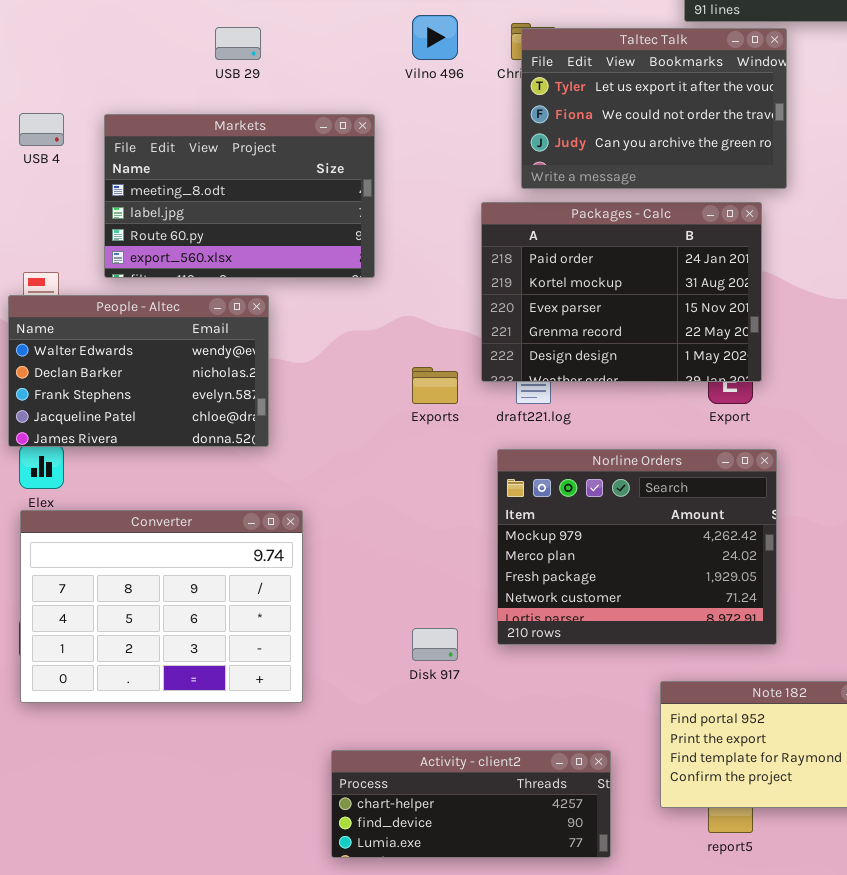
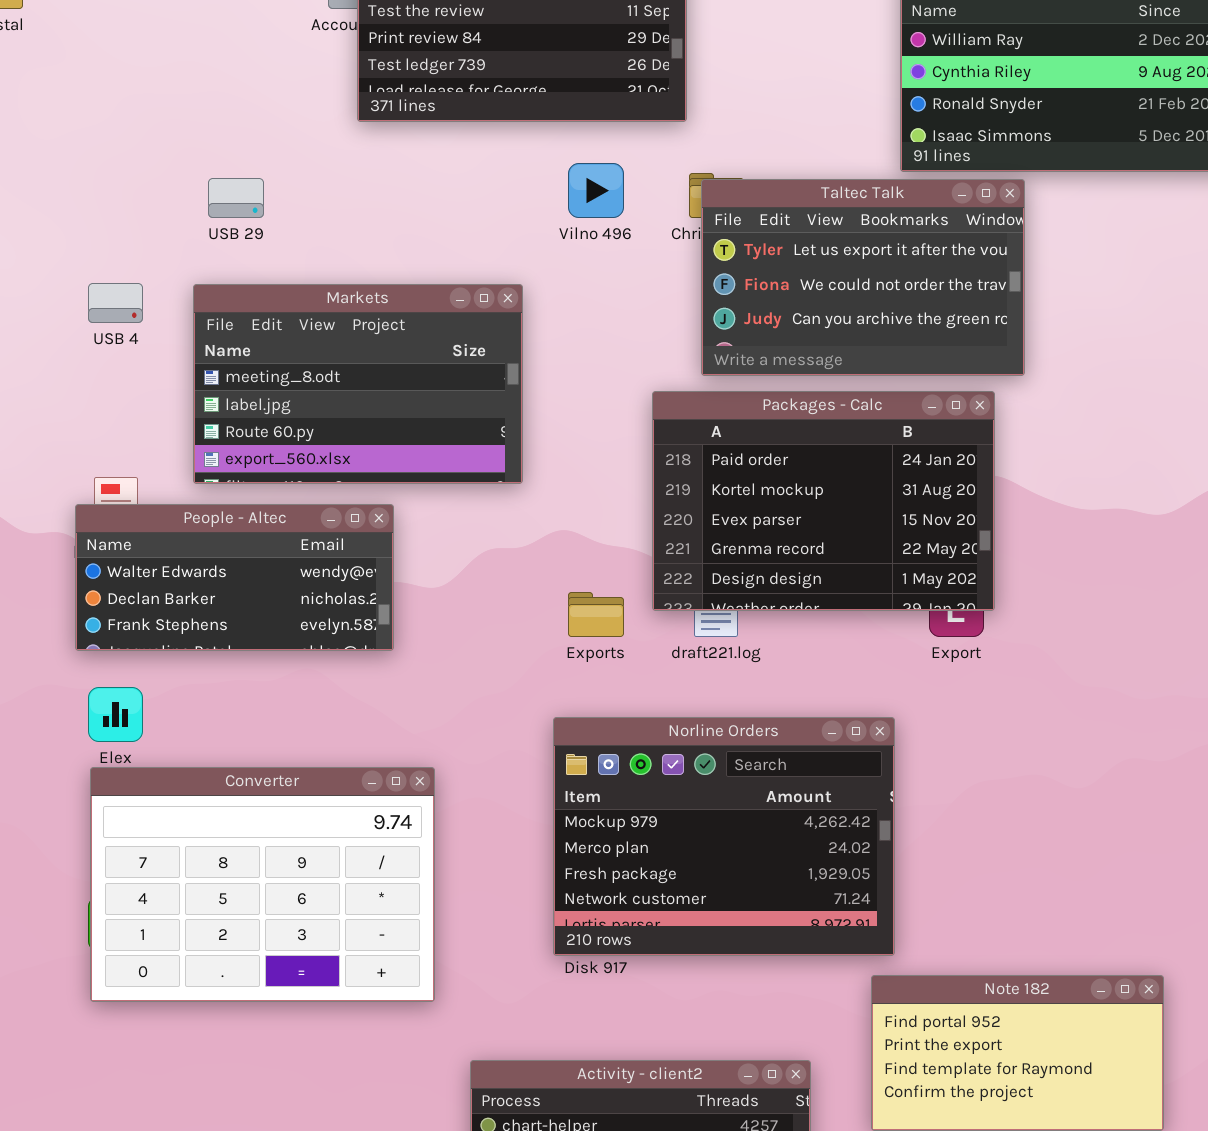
USB 29: [215,27,261,60] -> [208,178,264,218], moved
People - Altec: [8,295,269,447] -> [75,504,394,651], resized
Norline Orders: [497,449,777,645] -> [553,717,895,956], moved

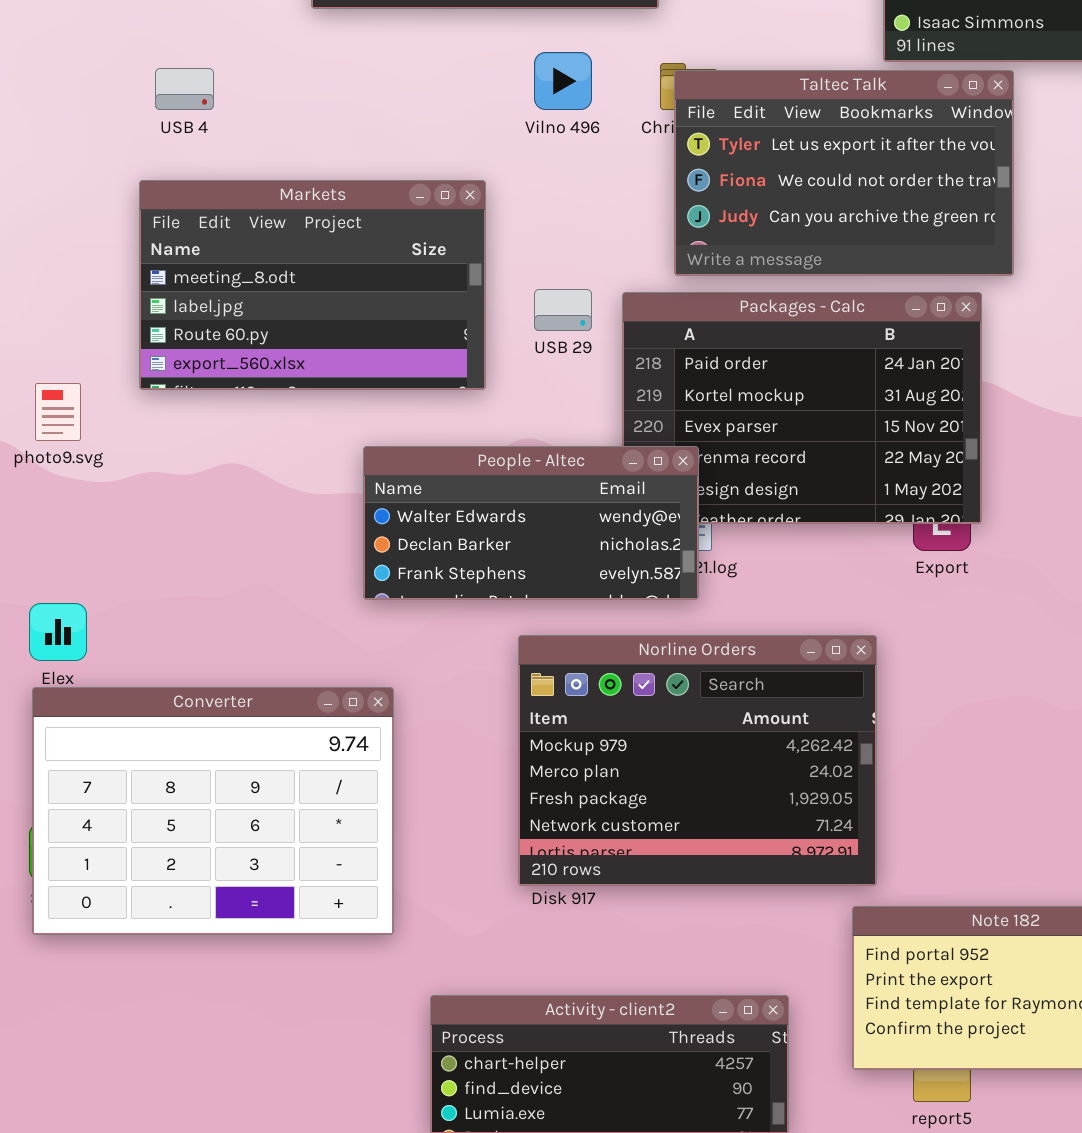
USB 29: [208,178,264,218] -> [534,289,592,331], moved
USB 4: [88,283,143,323] -> [155,68,214,110], moved
People - Altec: [75,504,394,651] -> [363,446,699,600], moved

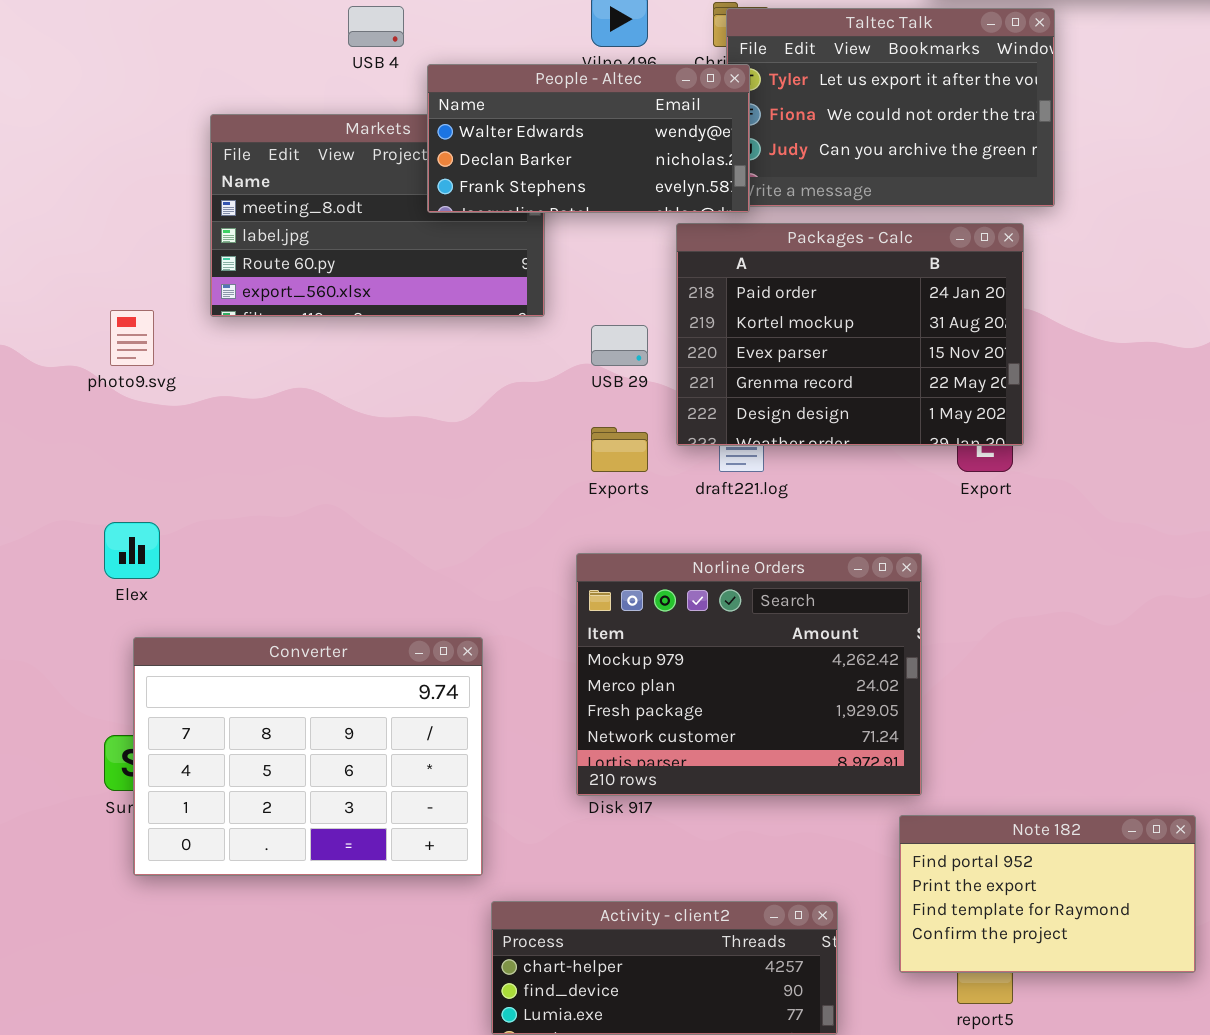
USB 4: [155,68,214,110] -> [348,6,404,47], moved
USB 29: [534,289,592,331] -> [591,325,648,366], moved
People - Altec: [363,446,699,600] -> [427,64,750,213], moved
Converter: [32,687,394,935] -> [133,637,483,876], moved

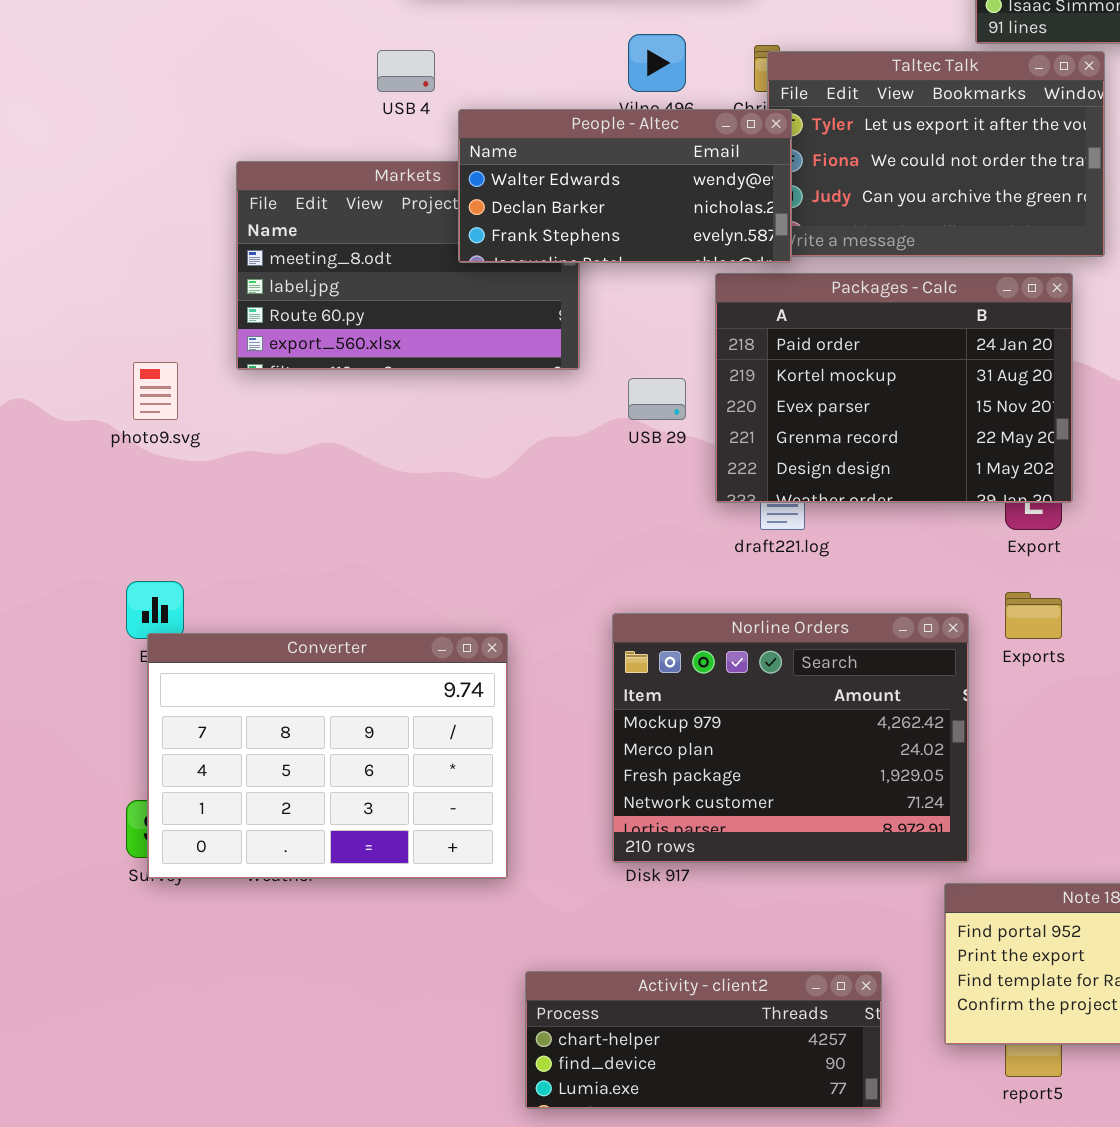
Exports: [591,427,648,472] -> [1005,592,1062,639], moved
Converter: [133,637,483,876] -> [147,633,508,879], moved

